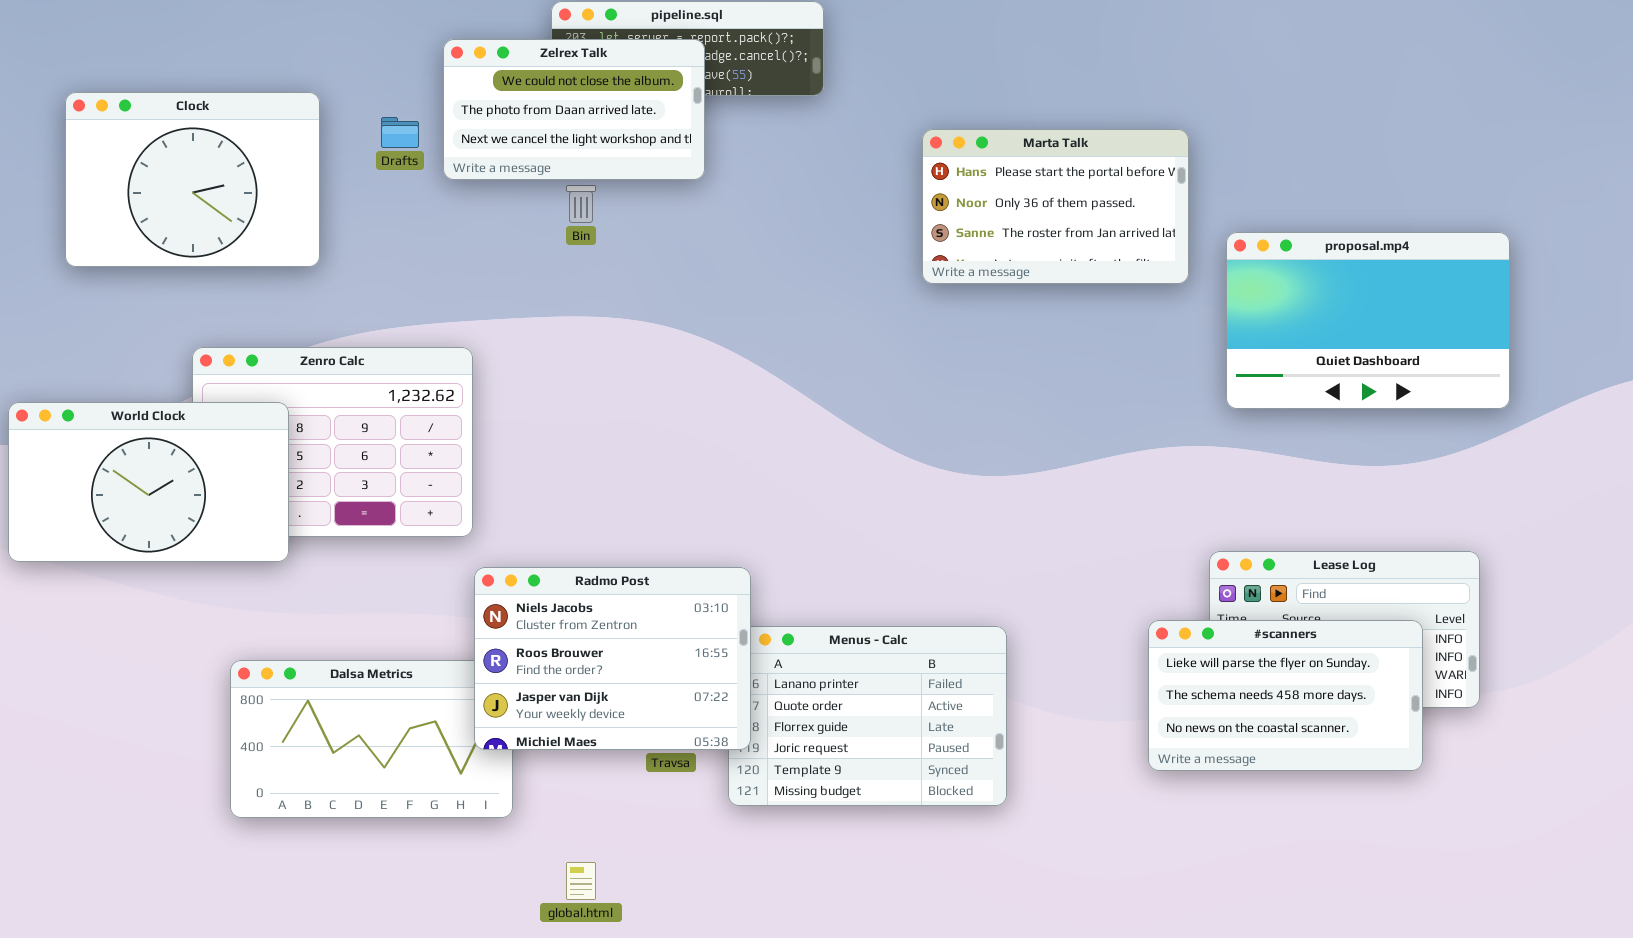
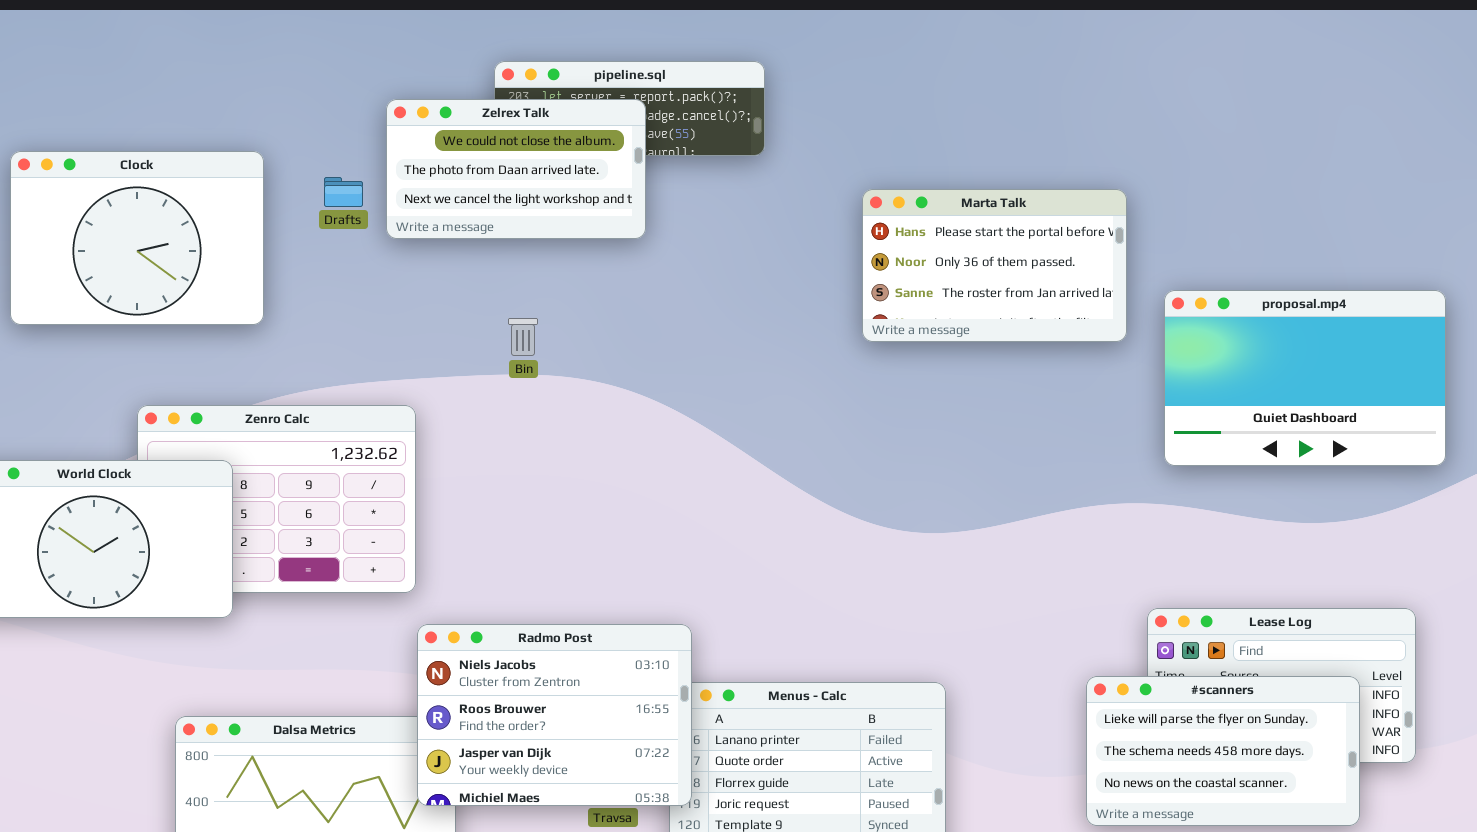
Bin: [566,185,596,223] -> [508,318,538,356], moved

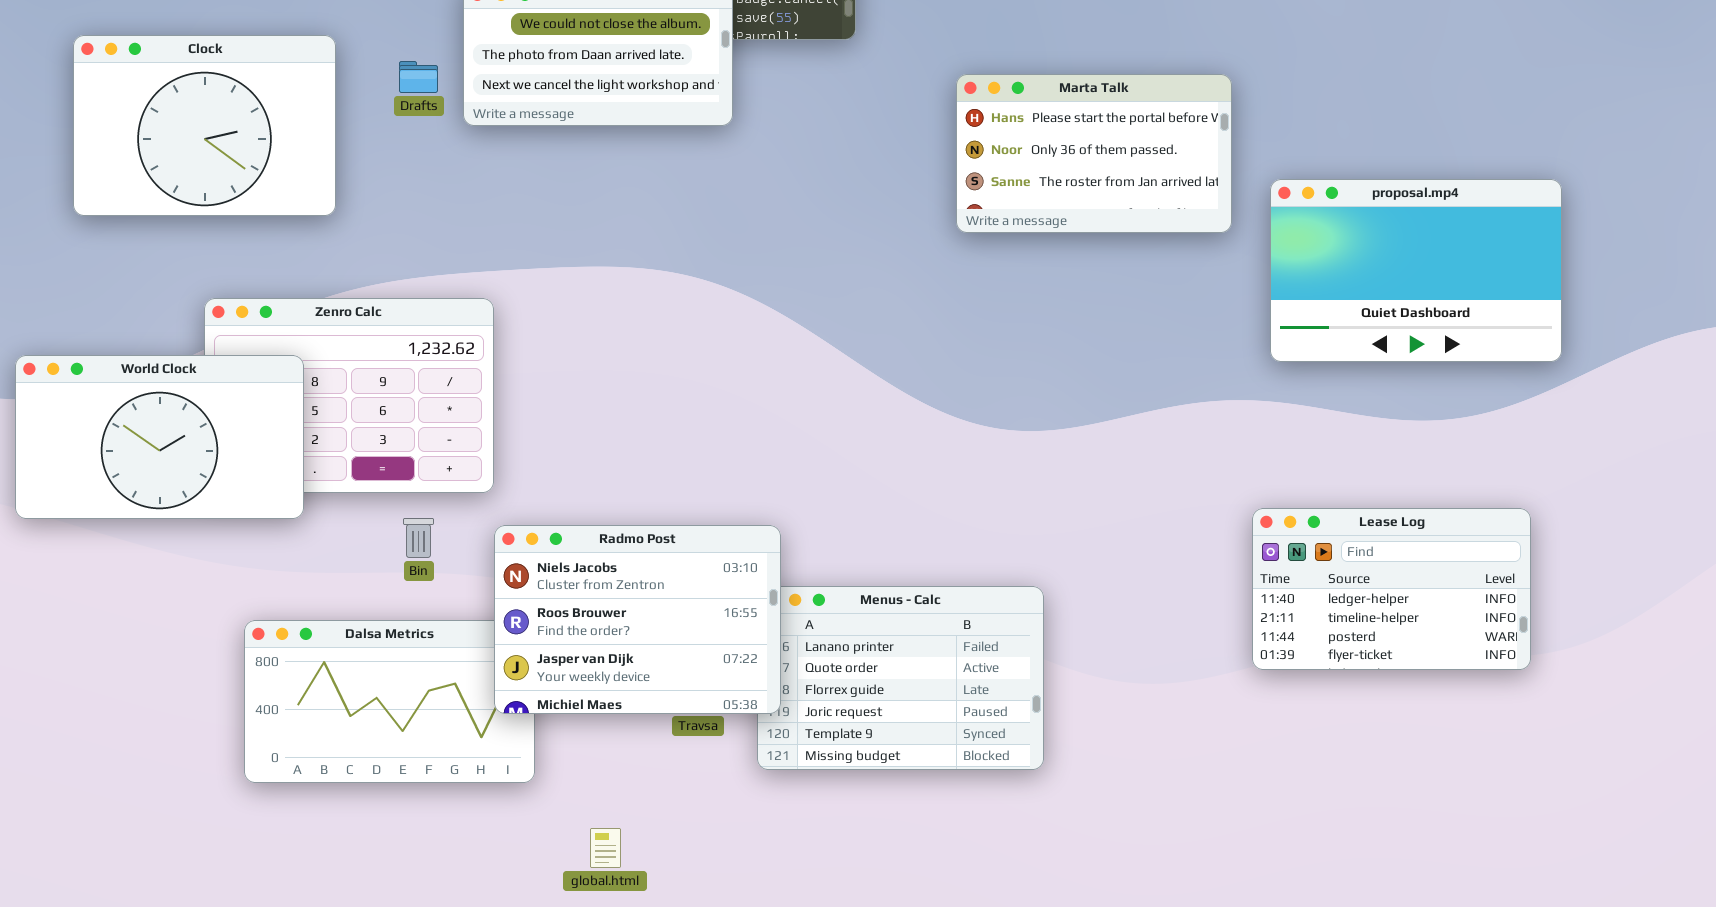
Bin: [508,318,538,356] -> [403,518,434,558], moved
#scanners: [1086,676,1360,826] -> none, closed

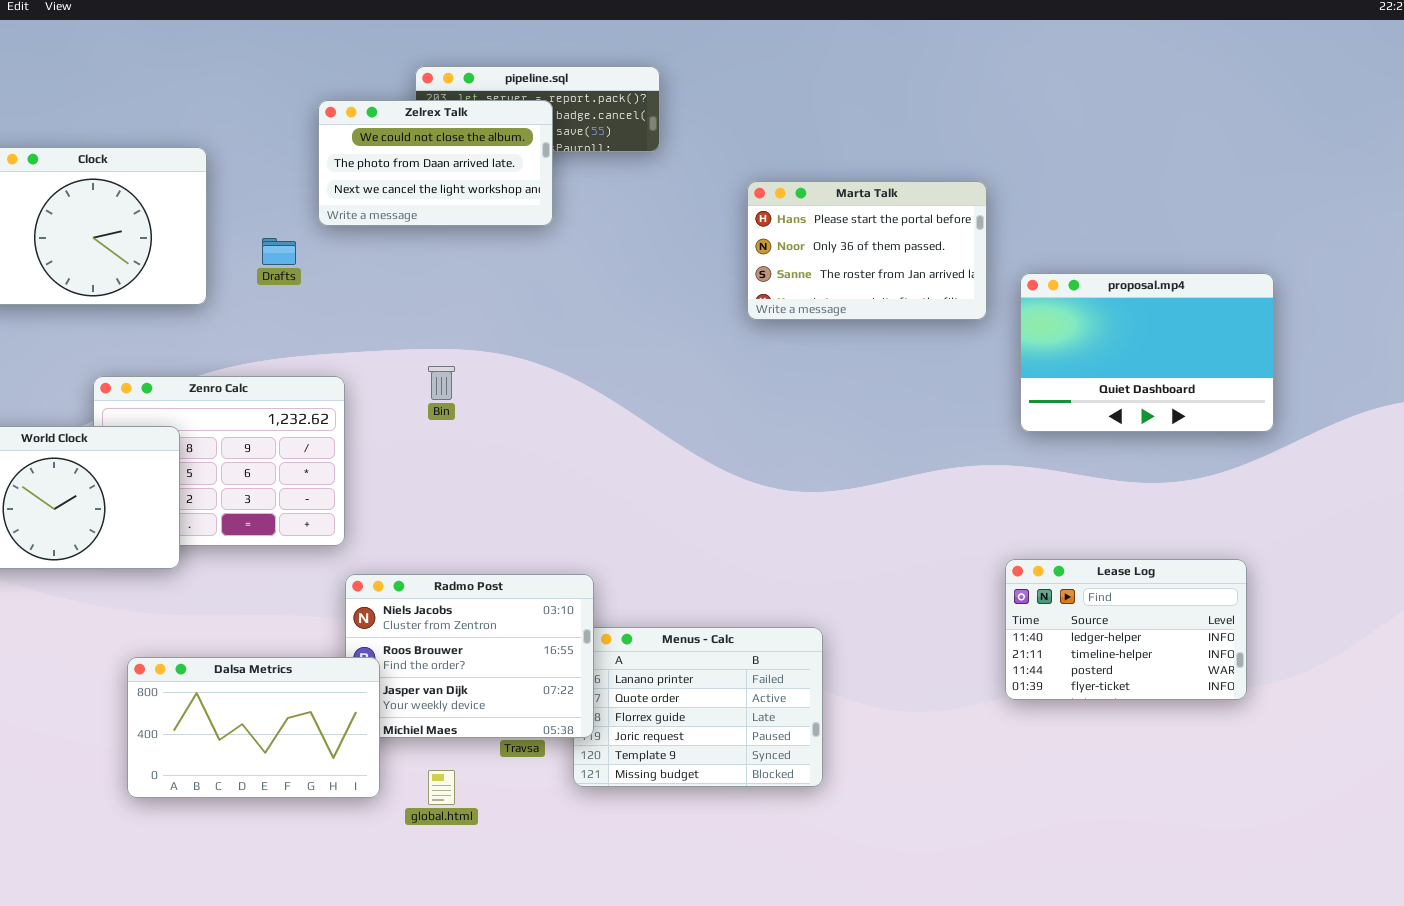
Drafts: [399,61,438,93] -> [262,238,296,265], moved
Bin: [403,518,434,558] -> [428,366,455,400], moved
Dalsa Metrics: [244,620,535,783] -> [127,657,380,798], raised
global.html: [590,828,621,868] -> [428,770,455,805], moved

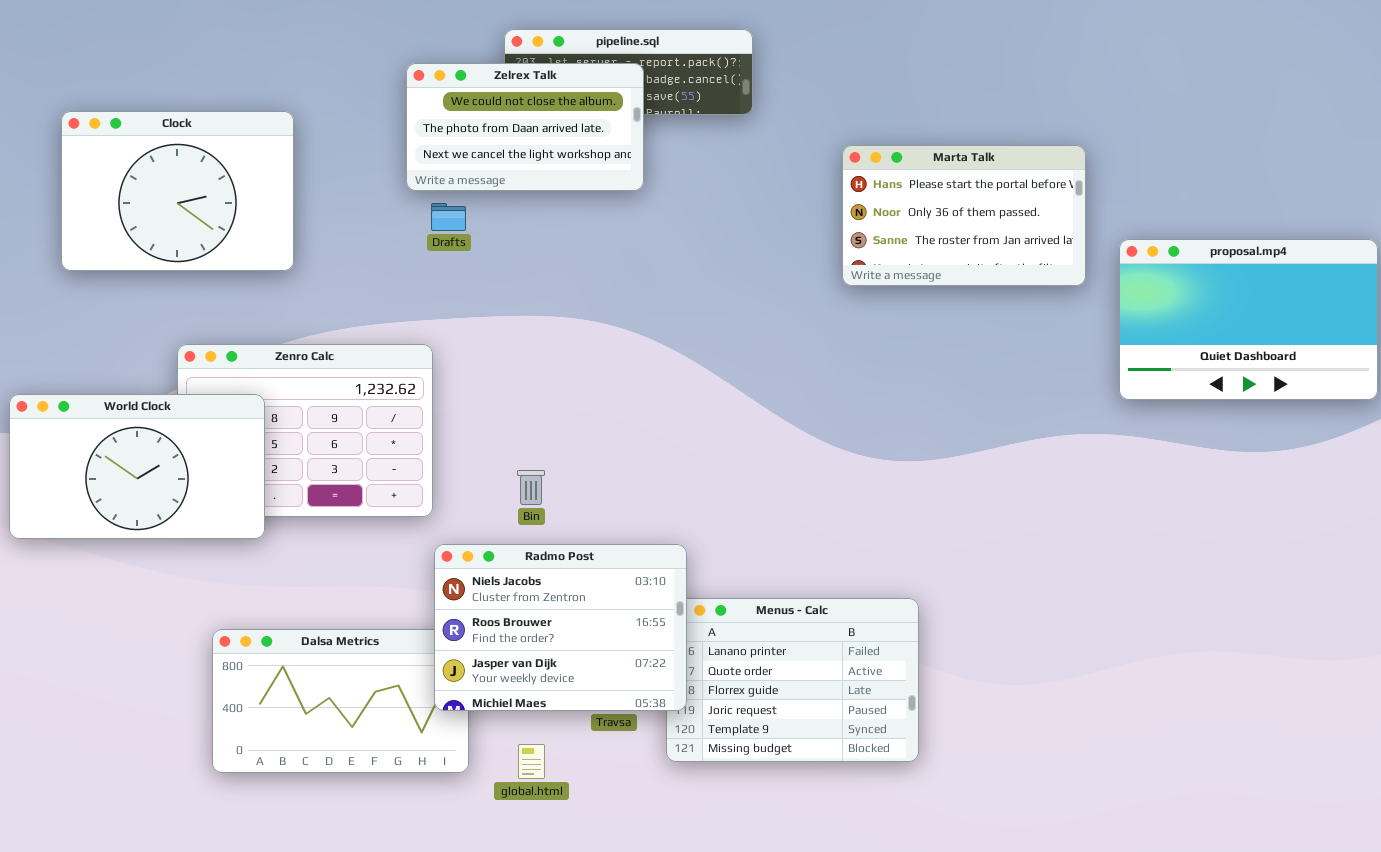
Drafts: [262,238,296,265] -> [431,203,466,231], moved
Bin: [428,366,455,400] -> [517,470,545,505], moved
Lease Log: [1005,559,1247,700] -> none, closed
Radmo Post: [345,574,594,738] -> [434,544,687,711], raised

